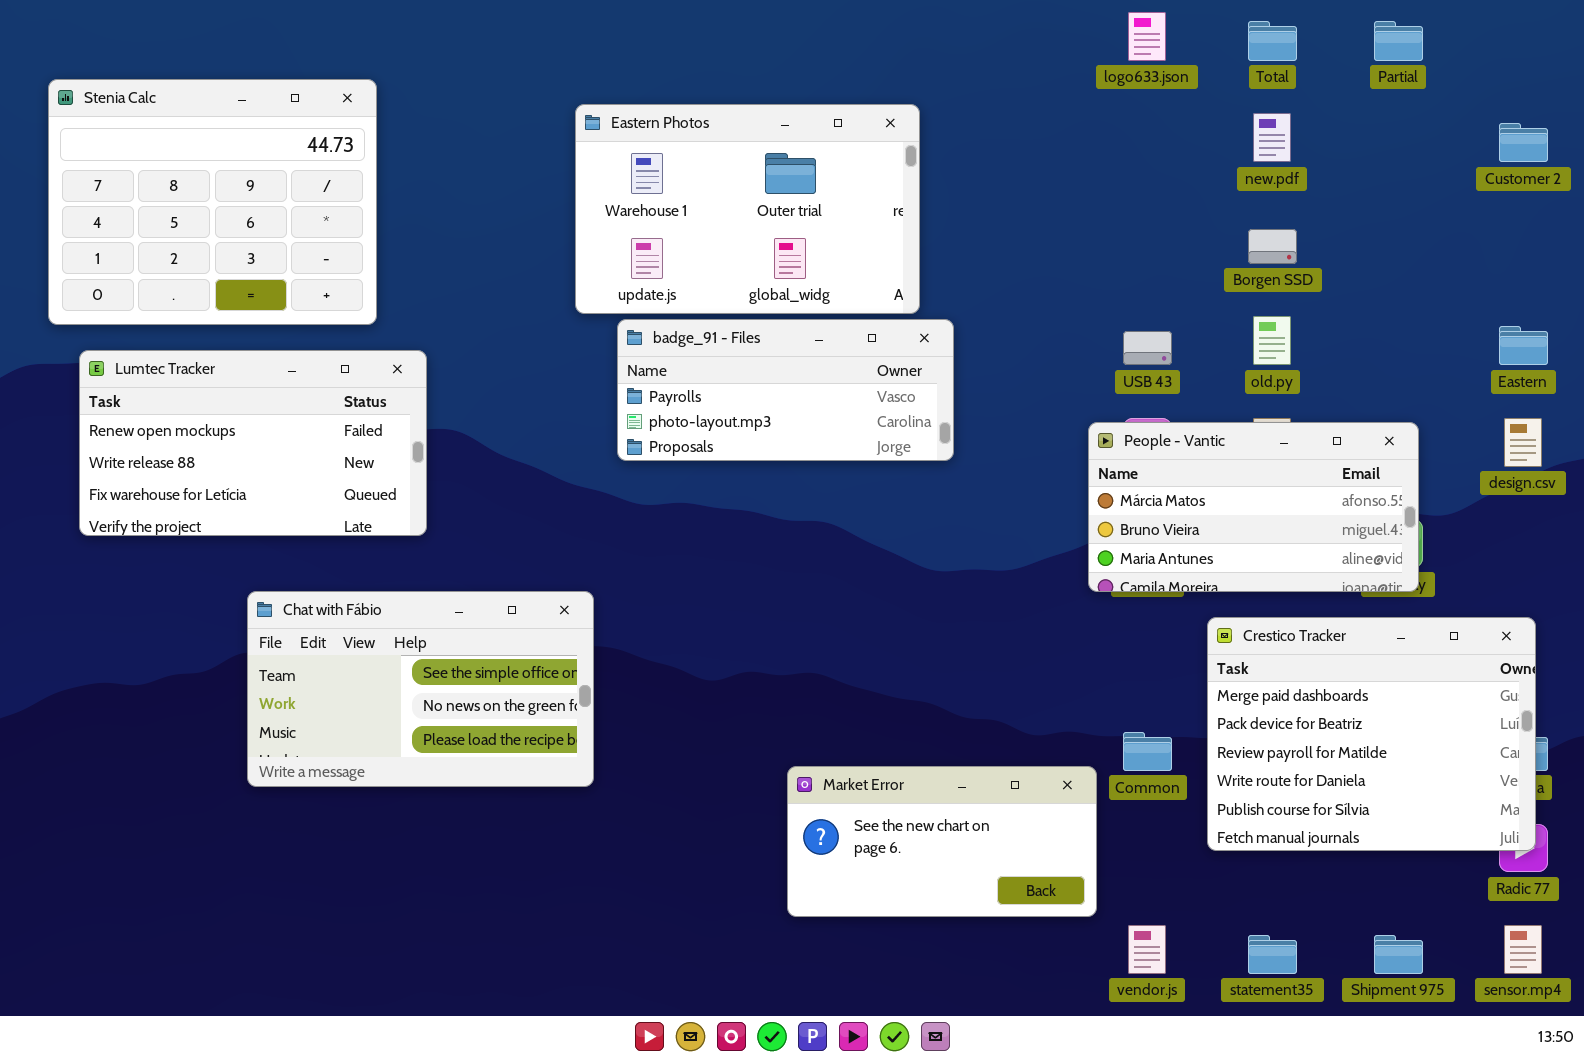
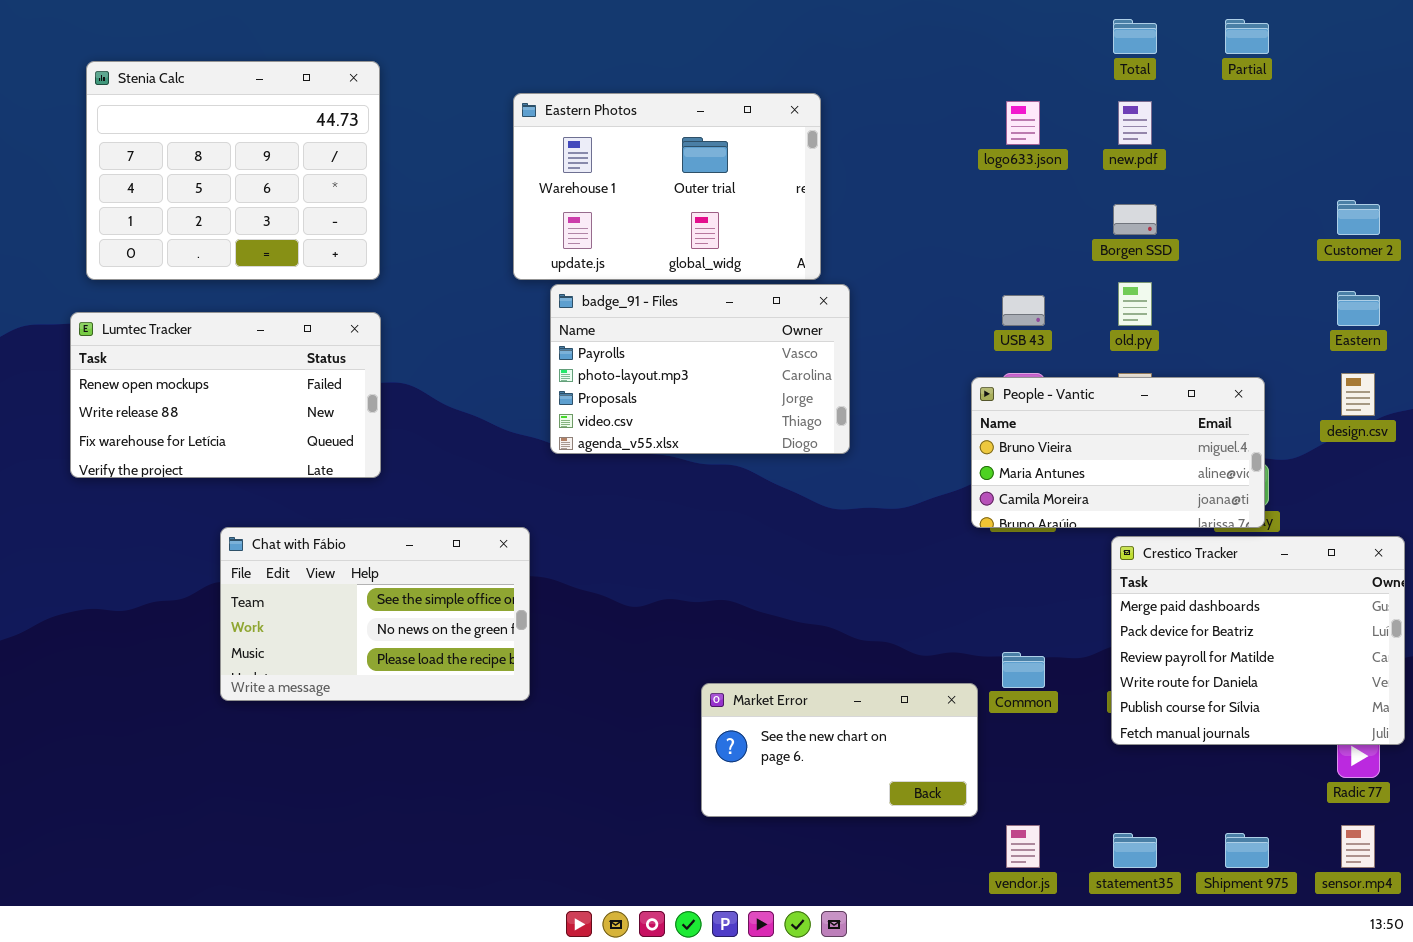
logo633.json: [1128,12,1166,61] -> [1006,101,1040,145], moved
Stenia Calc: [48,79,377,325] -> [86,61,380,280], moved
Customer 2: [1499,123,1548,162] -> [1337,200,1380,235], moved
badge_91 - Files: [617,319,954,461] -> [550,284,850,454], resized
People - Vantic: [1088,422,1419,592] -> [971,377,1265,528], scrolled down 1 row
Crestico Tracker: [1207,617,1536,851] -> [1111,536,1405,745], moved

